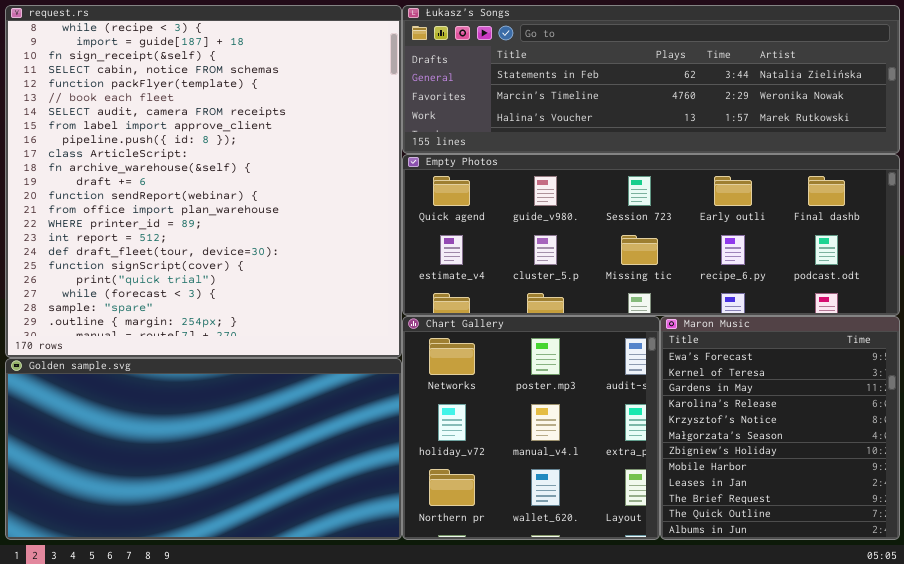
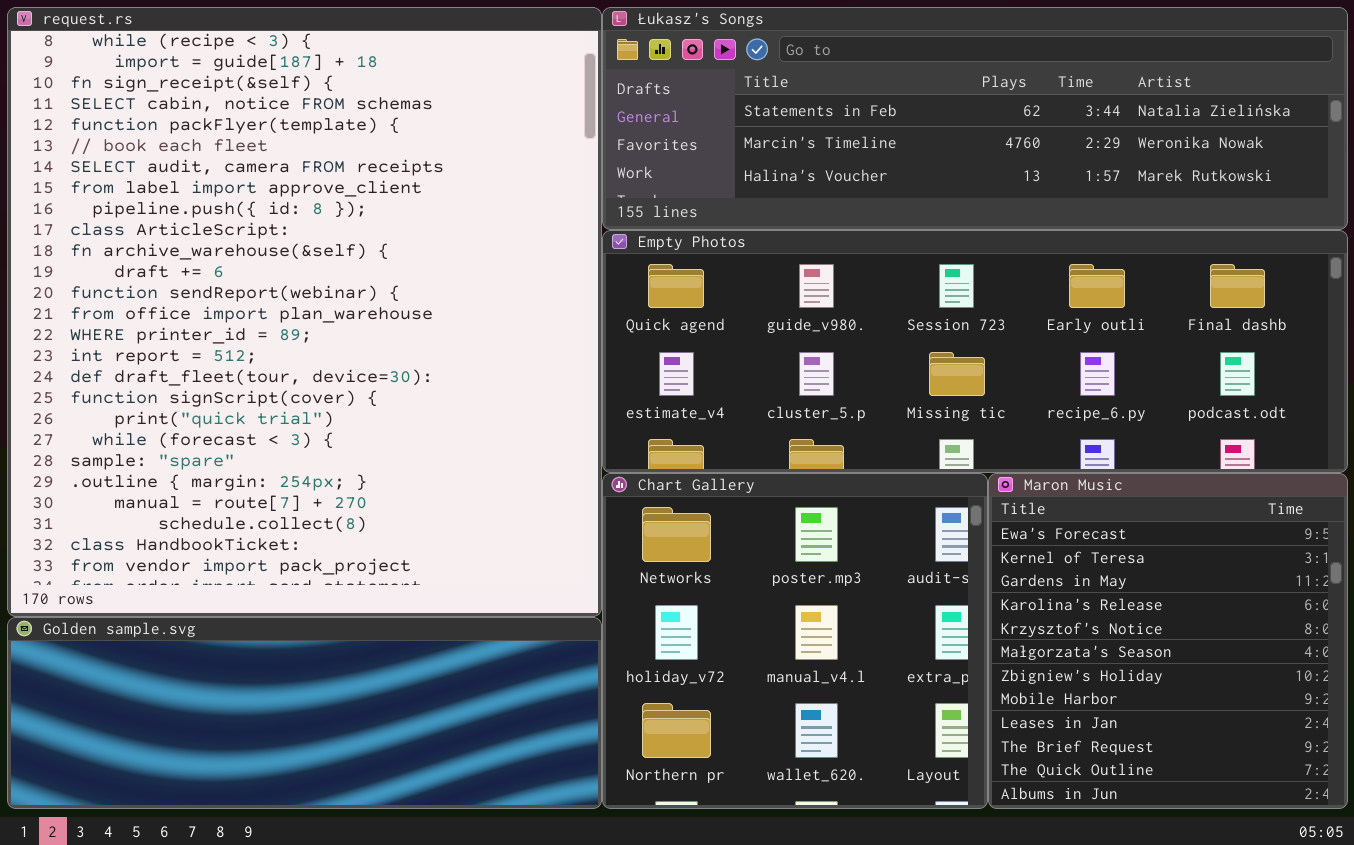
request.rs: [5,5,402,358] -> [7,7,602,617], resized
Golden sample.svg: [5,358,402,540] -> [7,617,602,809], resized

